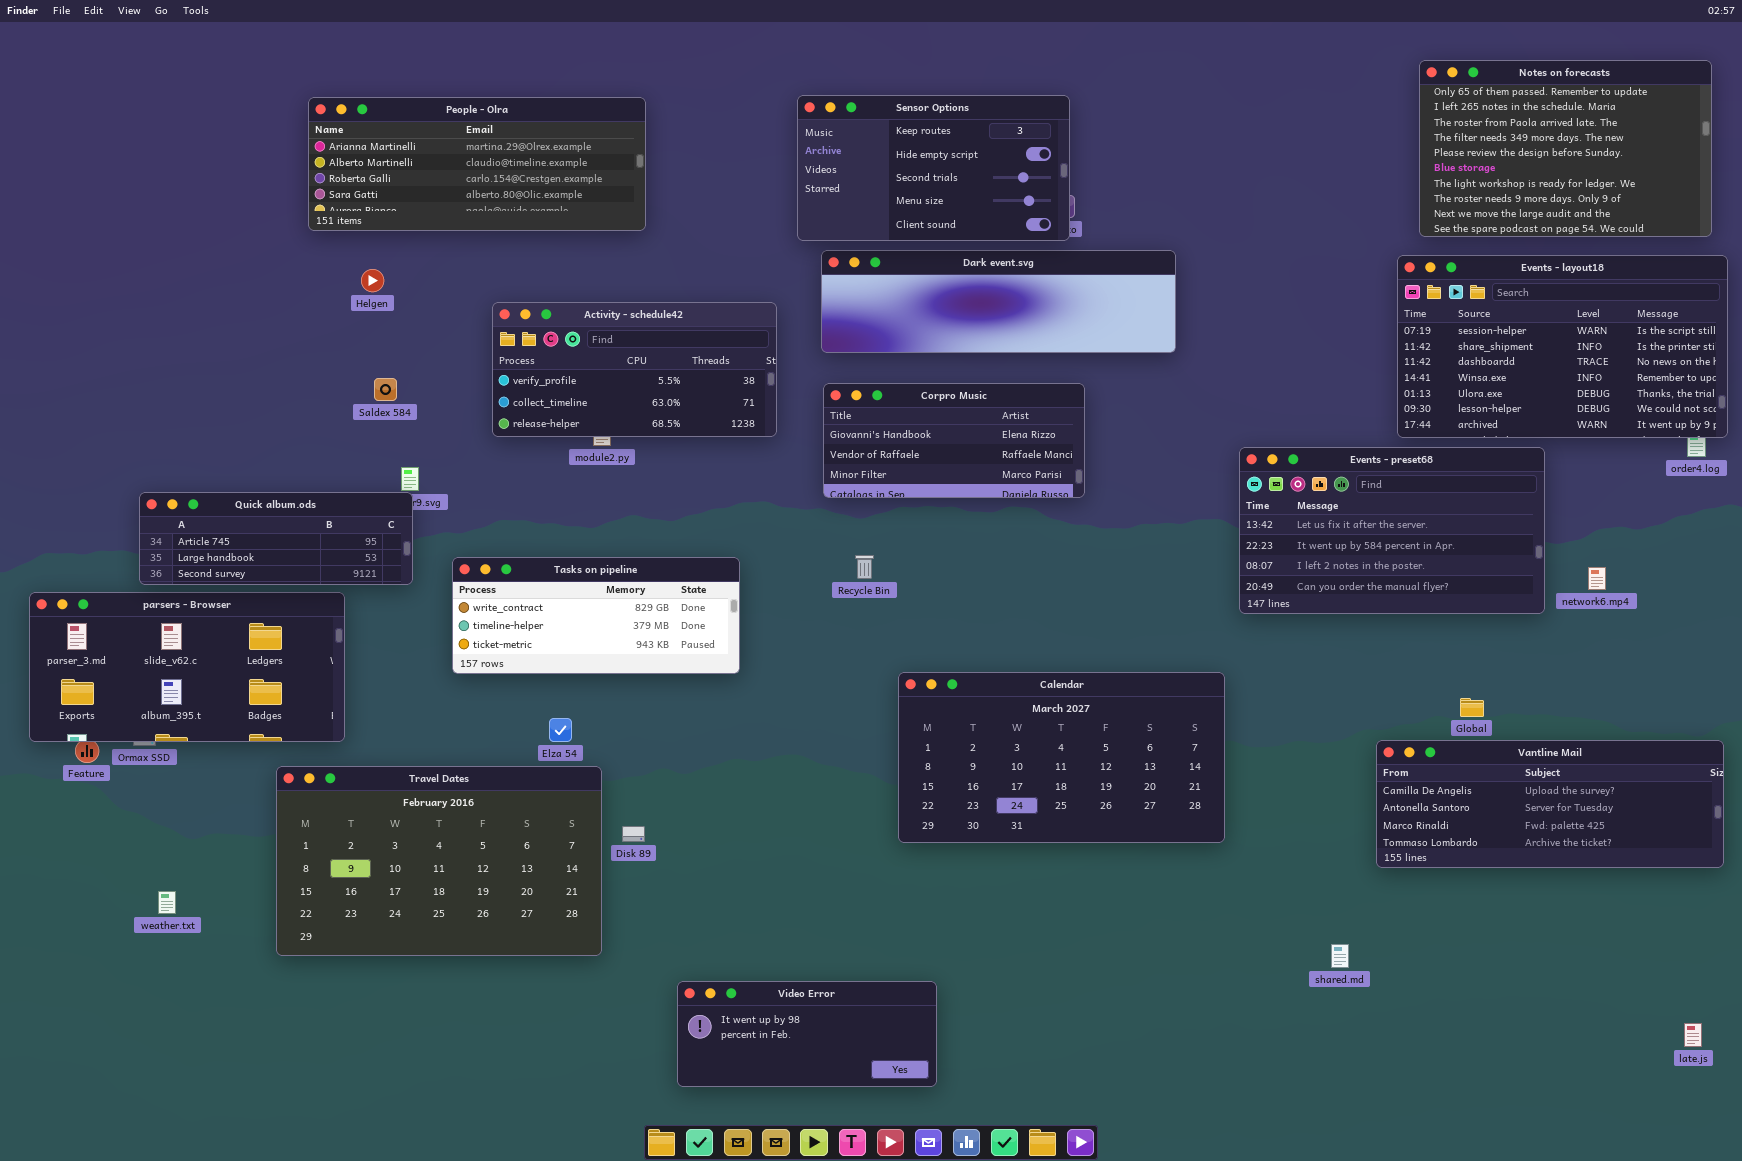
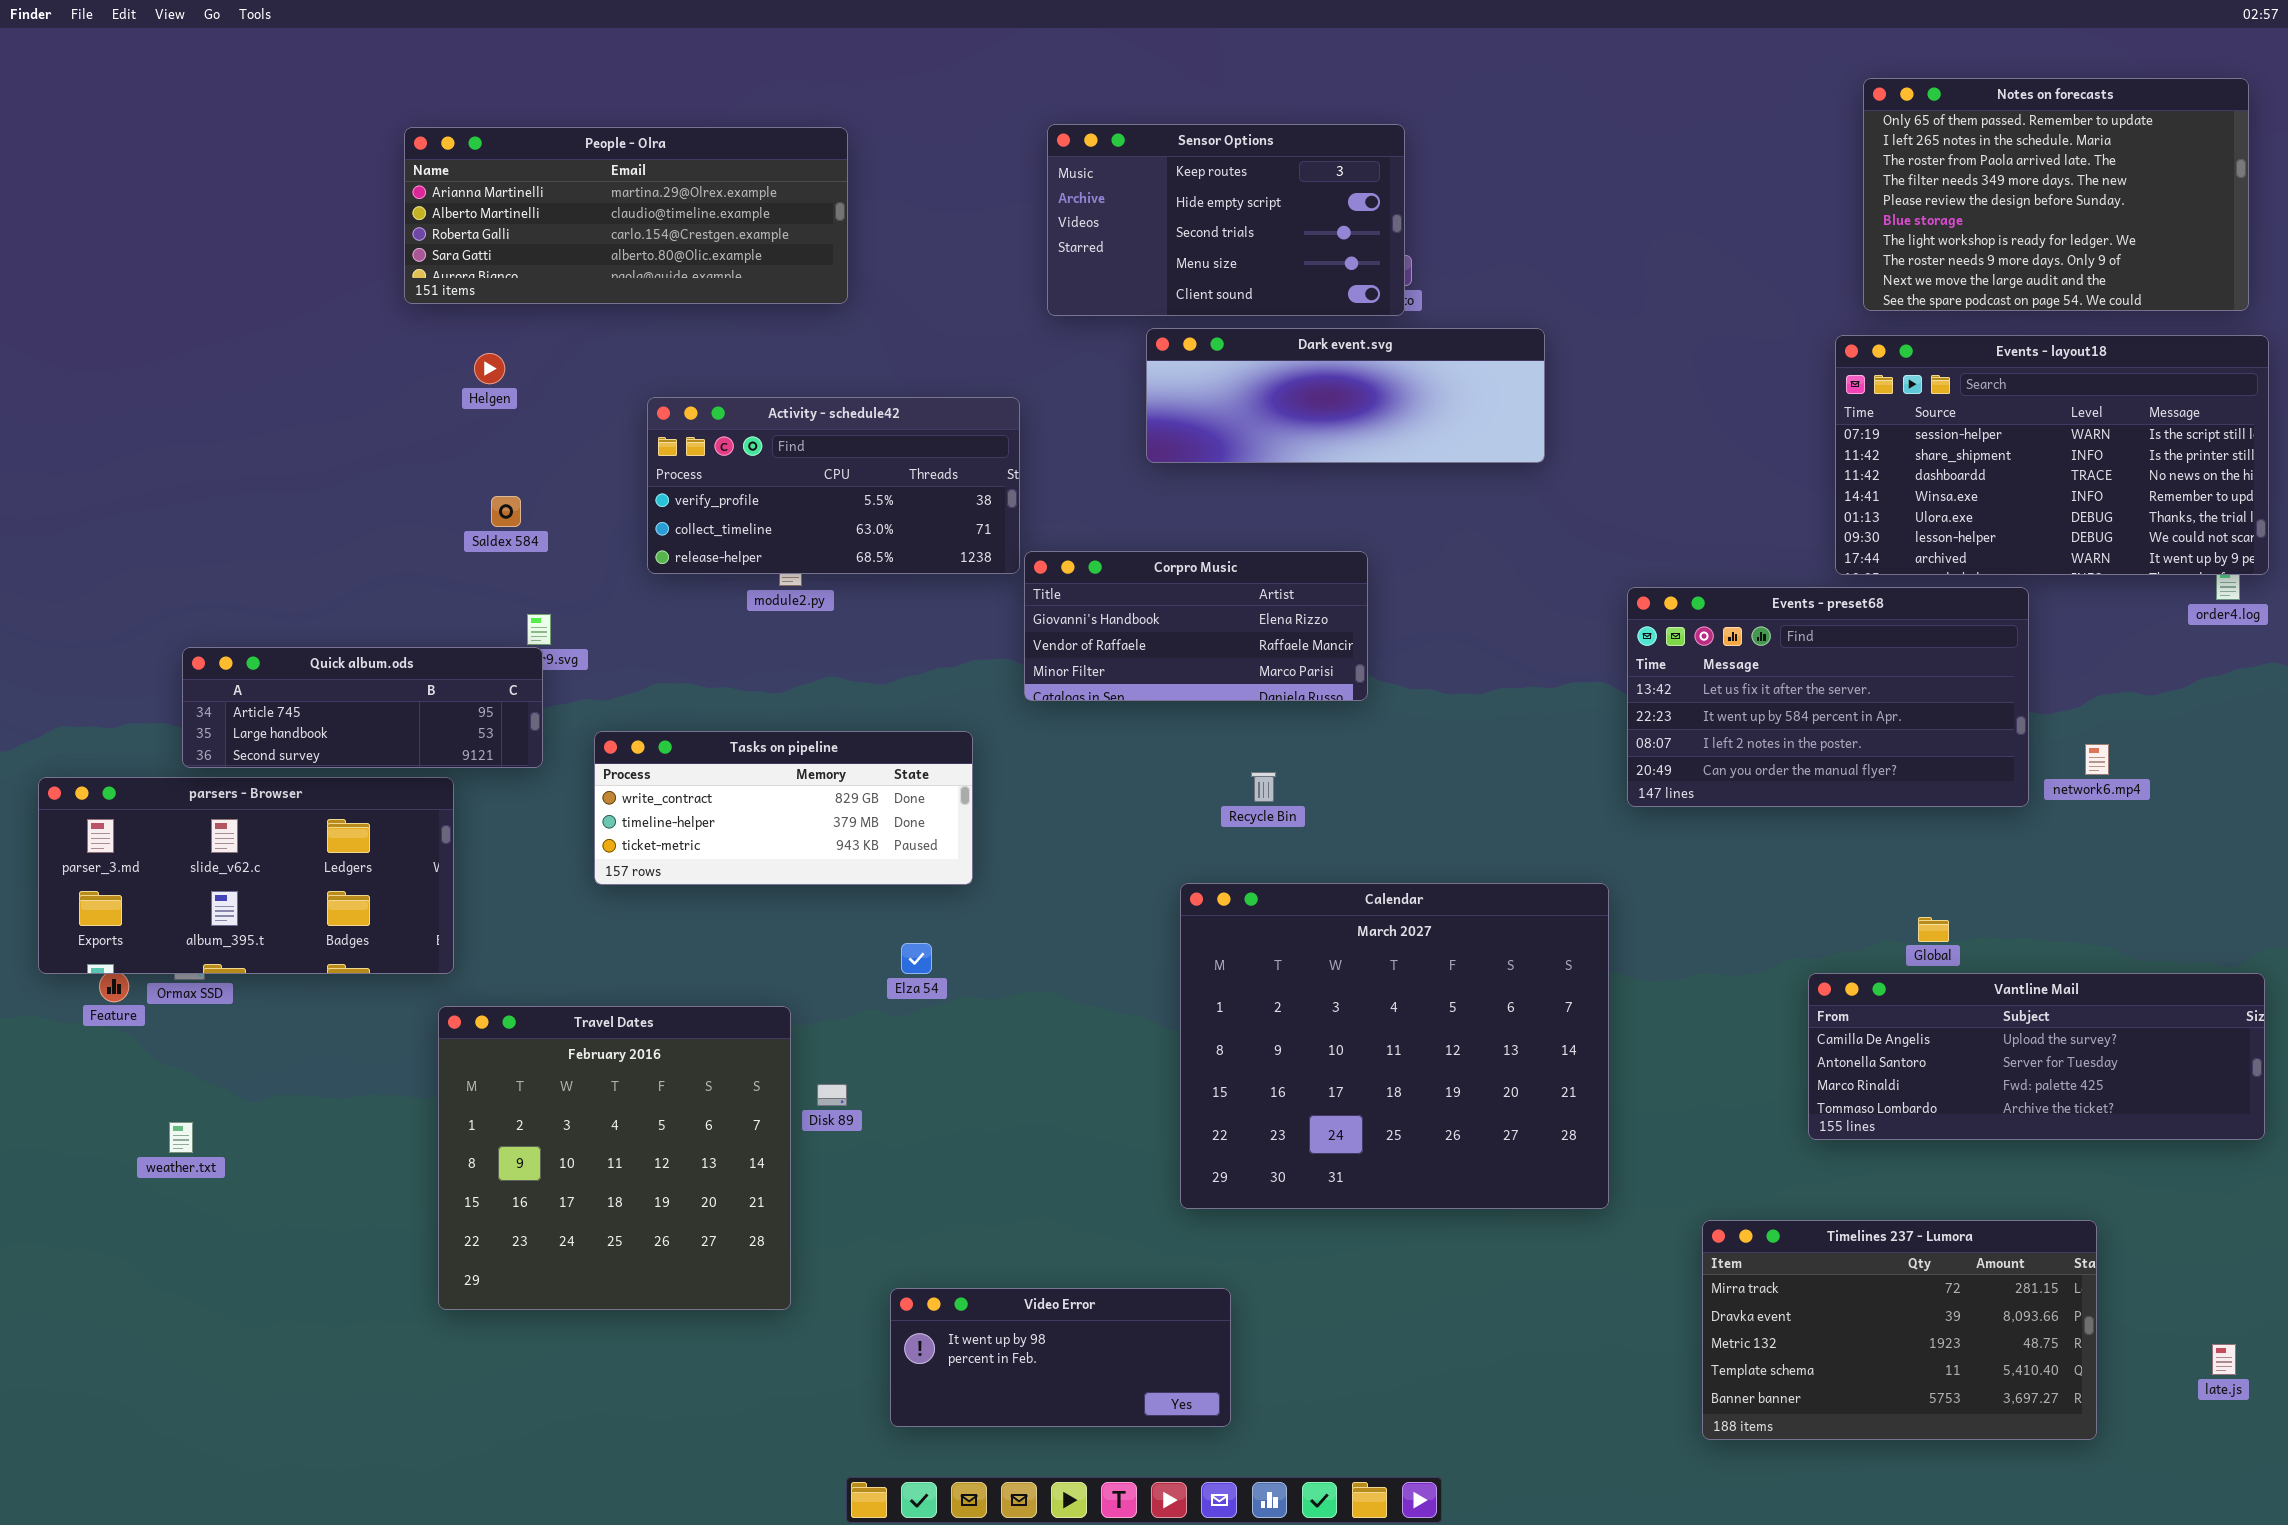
Dark event.svg: [821,250,1176,353] -> [1146,328,1545,463], resized
Corpro Music: [823,383,1085,498] -> [1024,551,1368,701], moved
Recycle Bin: [855,555,874,579] -> [1251,772,1276,802], moved
Calendar: [898,672,1225,843] -> [1180,883,1609,1209], resized
Elza 54: [549,718,572,742] -> [901,943,932,974], moved
Travel Dates: [276,766,602,956] -> [438,1006,791,1310], resized
weather.txt: [158,891,176,914] -> [169,1122,193,1153], moved
Timelines 237 - Lumora: none -> [1702,1220,2097,1440], opened

